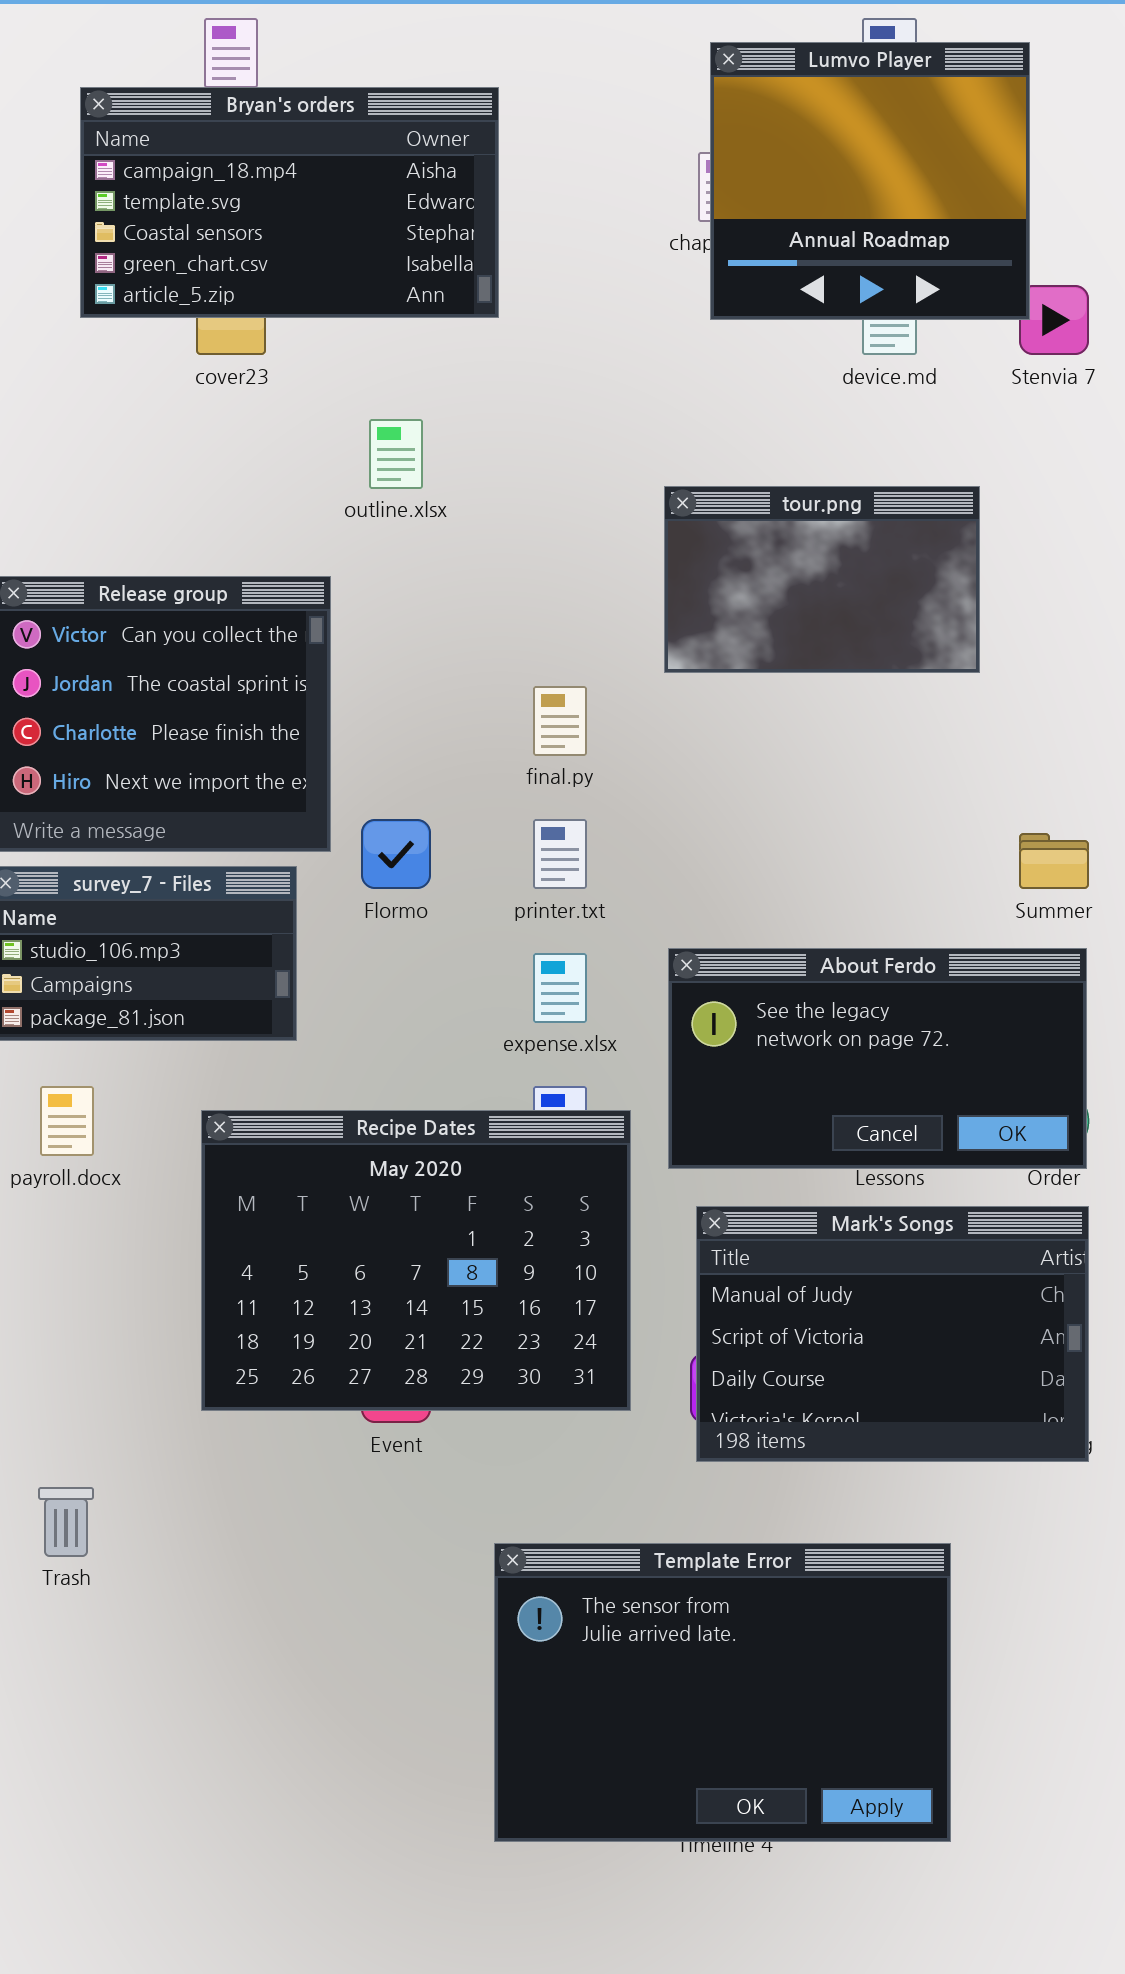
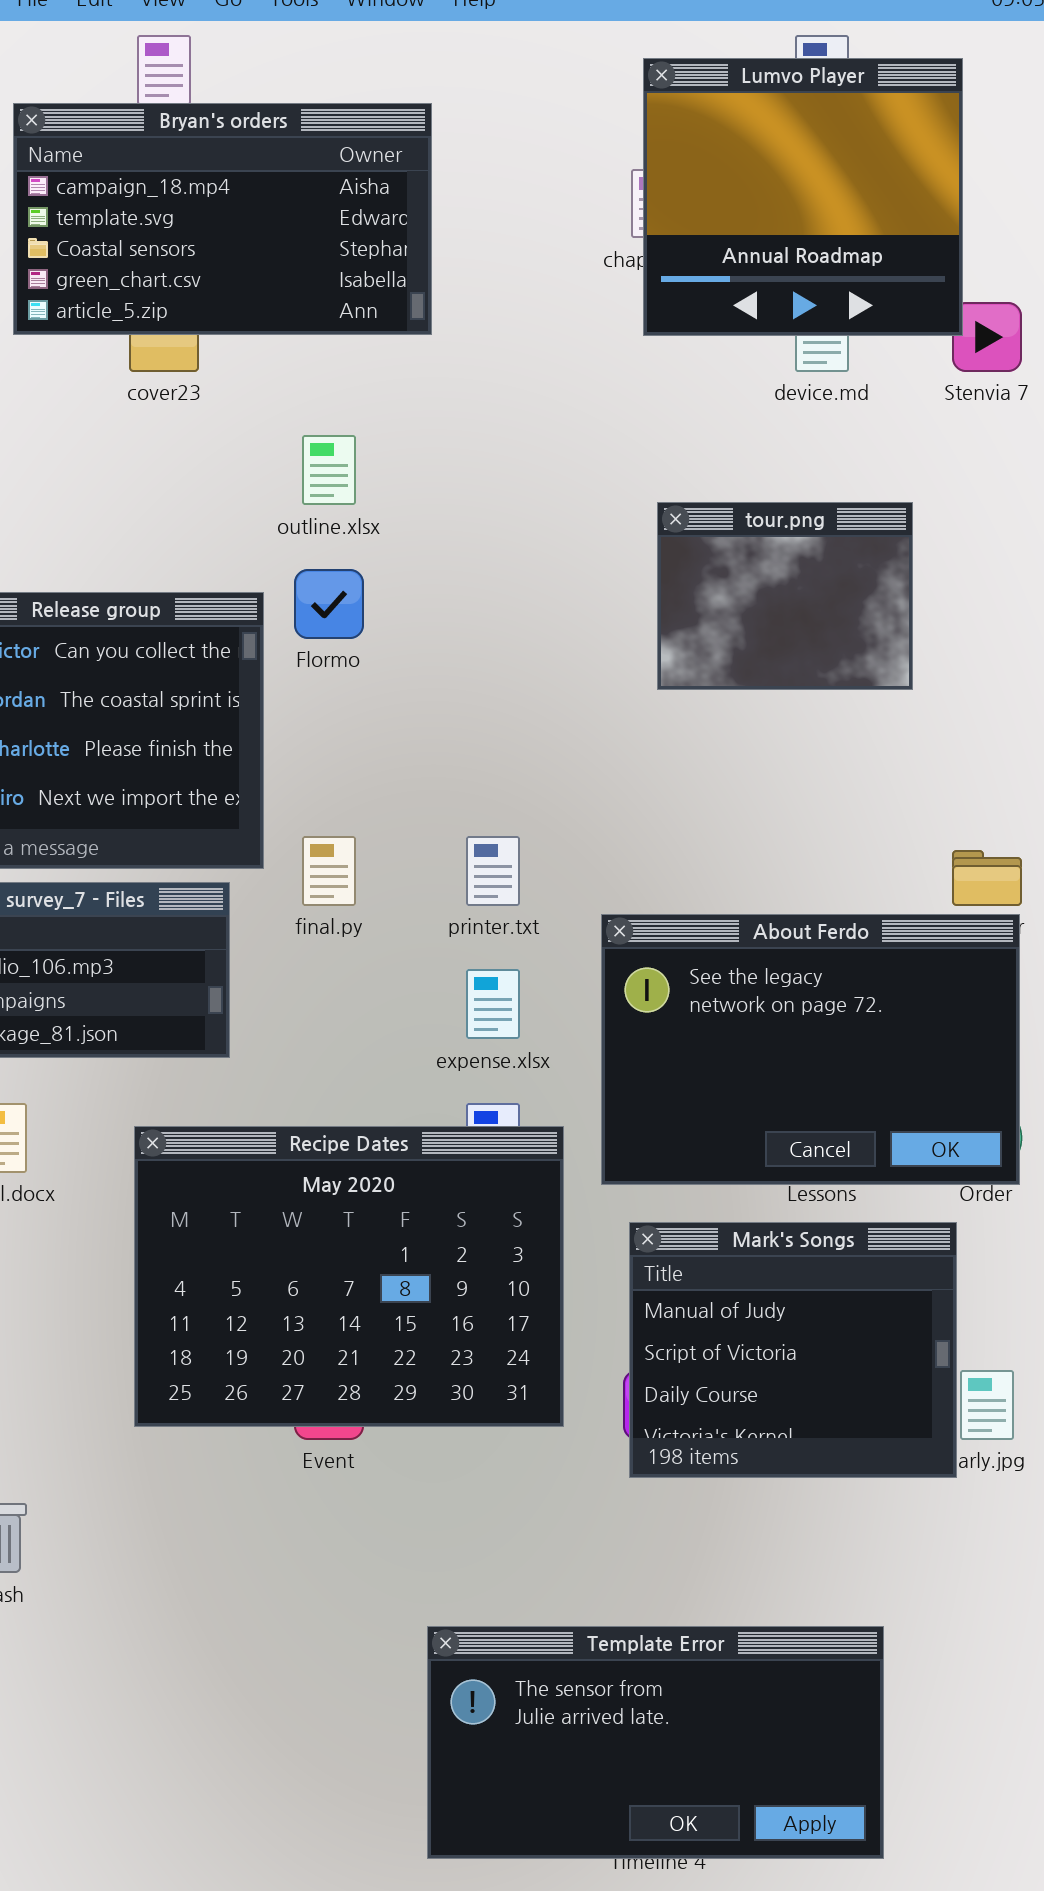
tour.png: [664,486,980,673] -> [657,502,913,690], resized
final.py: [533,686,587,756] -> [302,836,356,906], moved
Flormo: [361,819,431,889] -> [294,569,364,639], moved
About Ferdo: [668,948,1087,1169] -> [601,914,1020,1185], resized
Mark's Songs: [696,1206,1089,1462] -> [629,1222,957,1478], resized
Template Error: [494,1543,951,1842] -> [427,1626,884,1859], resized

